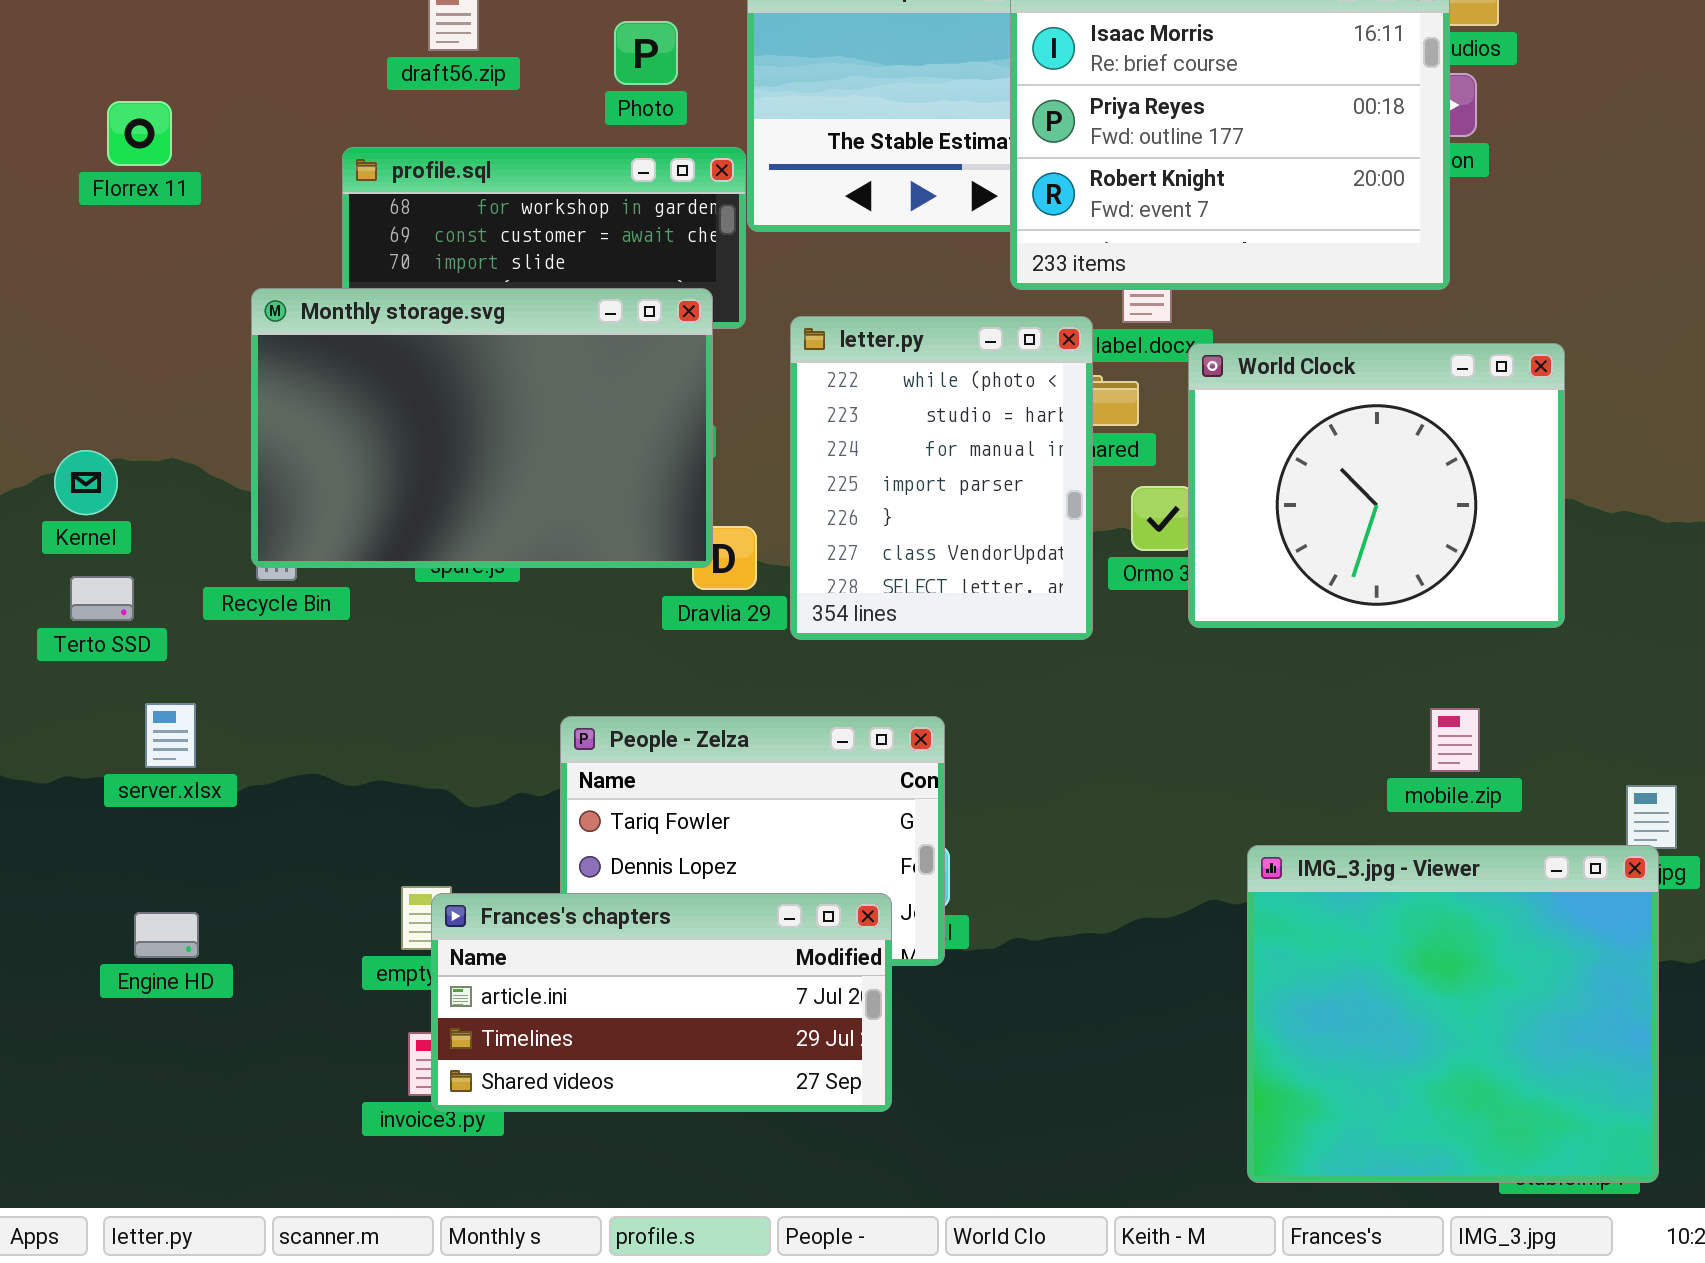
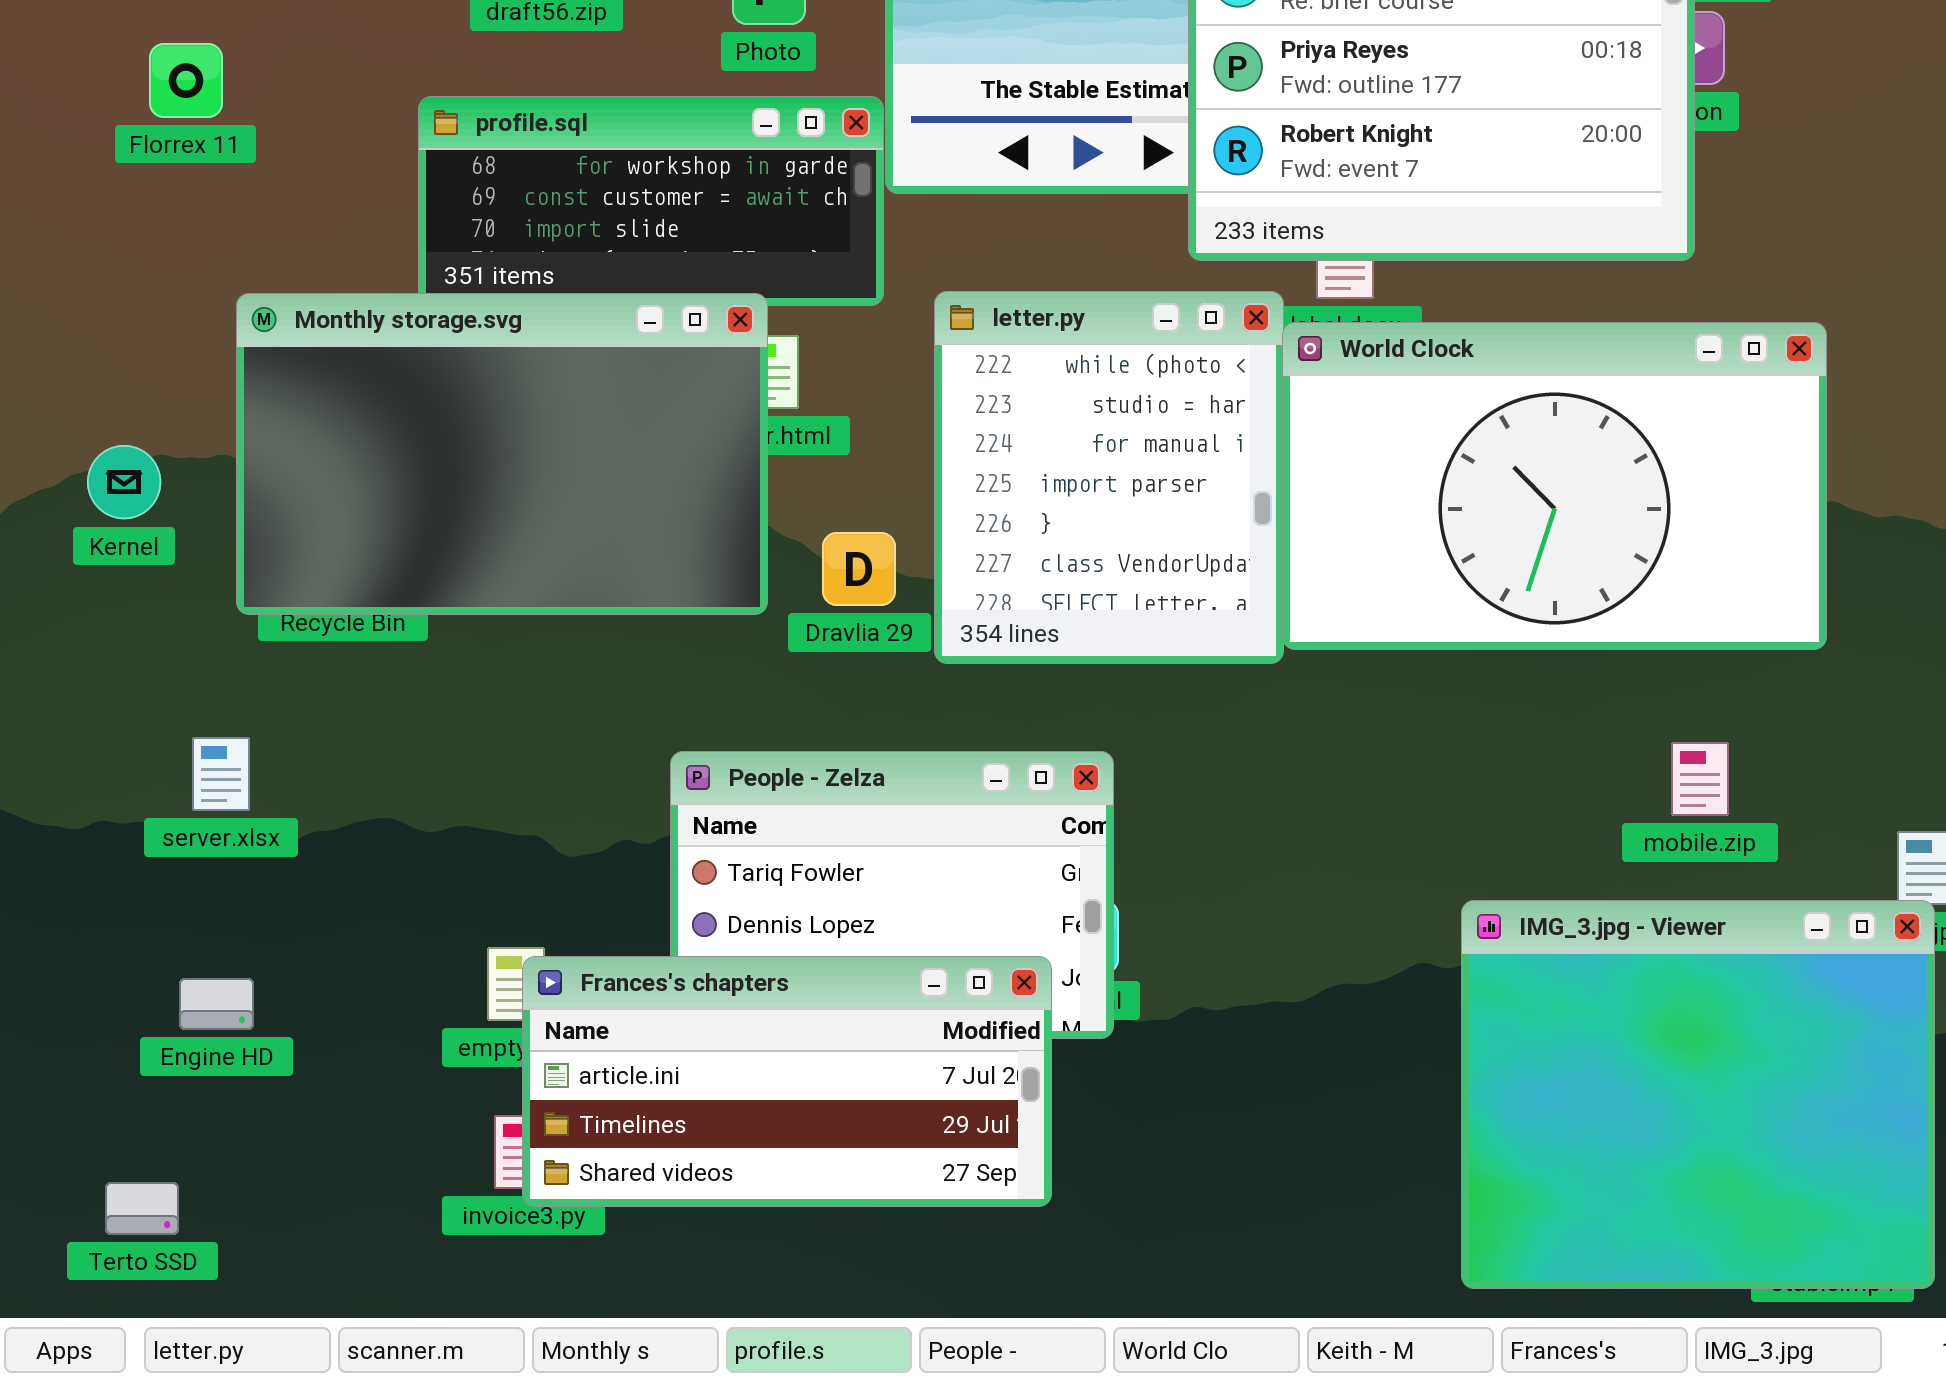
Monthly storage.svg: [251,288,713,568] -> [236,293,768,615], moved
World Clock: [1188,343,1565,628] -> [1282,322,1827,650], resized
Terto SSD: [70,576,134,621] -> [105,1182,179,1235], moved

